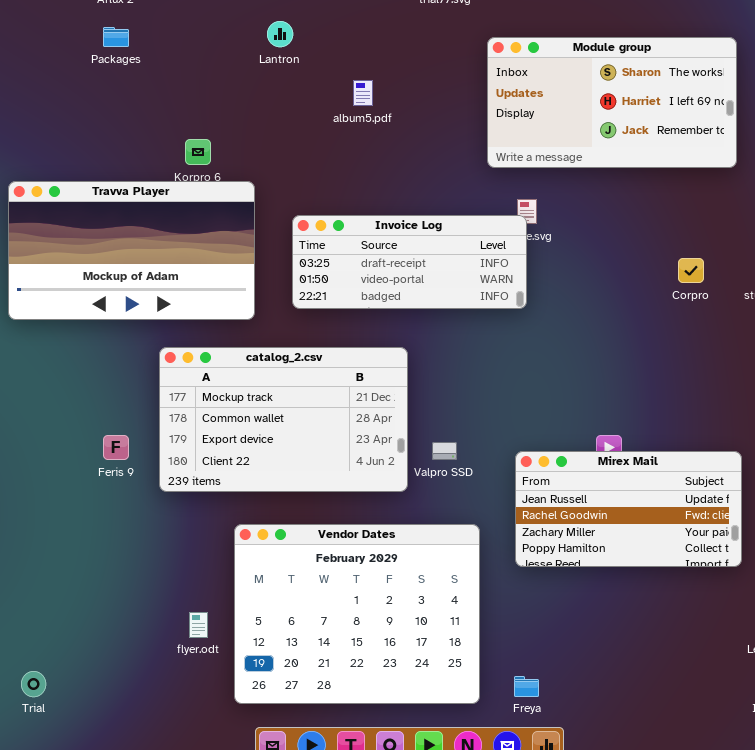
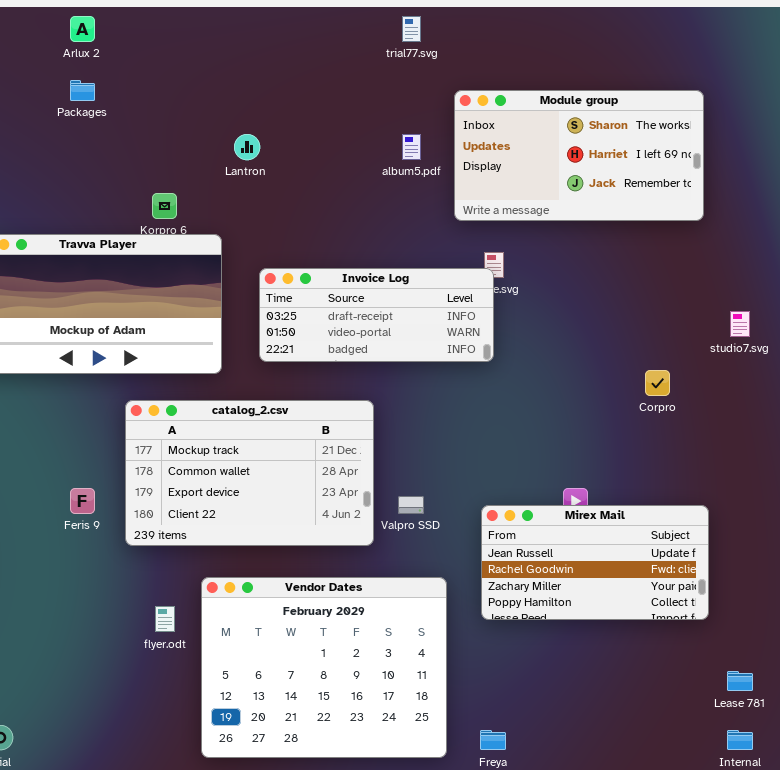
Lantron: [267,21,293,47] -> [234,134,260,160], moved
album5.pdf: [353,80,373,106] -> [402,134,421,160], moved
Corpro: [678,258,704,283] -> [645,370,670,396], moved
flyer.odt: [189,612,208,638] -> [155,606,175,632], moved

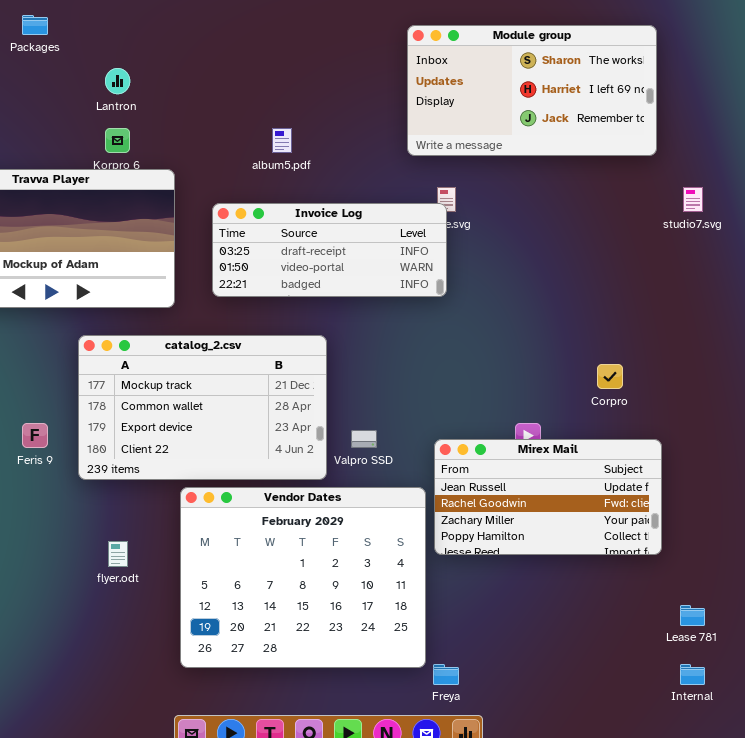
Lantron: [234,134,260,160] -> [105,68,130,94], moved
album5.pdf: [402,134,421,160] -> [272,128,292,153], moved
studio7.svg: [730,311,750,337] -> [683,187,703,212], moved
Corpro: [645,370,670,396] -> [597,364,623,389], moved
Vendor Dates: [201,577,447,758] -> [180,487,426,668], moved

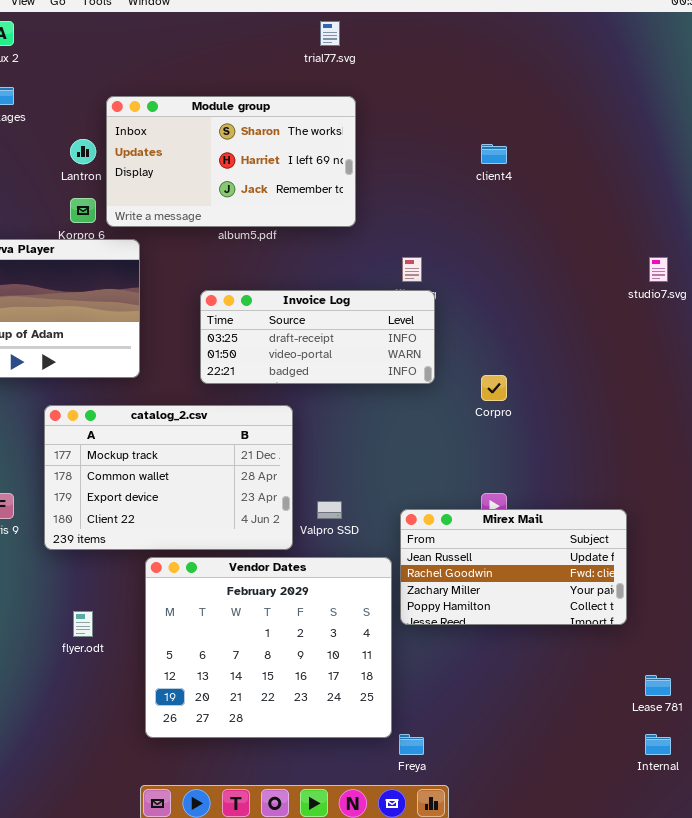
Module group: [407,25,657,156] -> [106,96,356,227], moved
Invoice Log: [212,203,447,297] -> [200,290,435,384], moved
Corpro: [597,364,623,389] -> [481,375,507,401], moved

